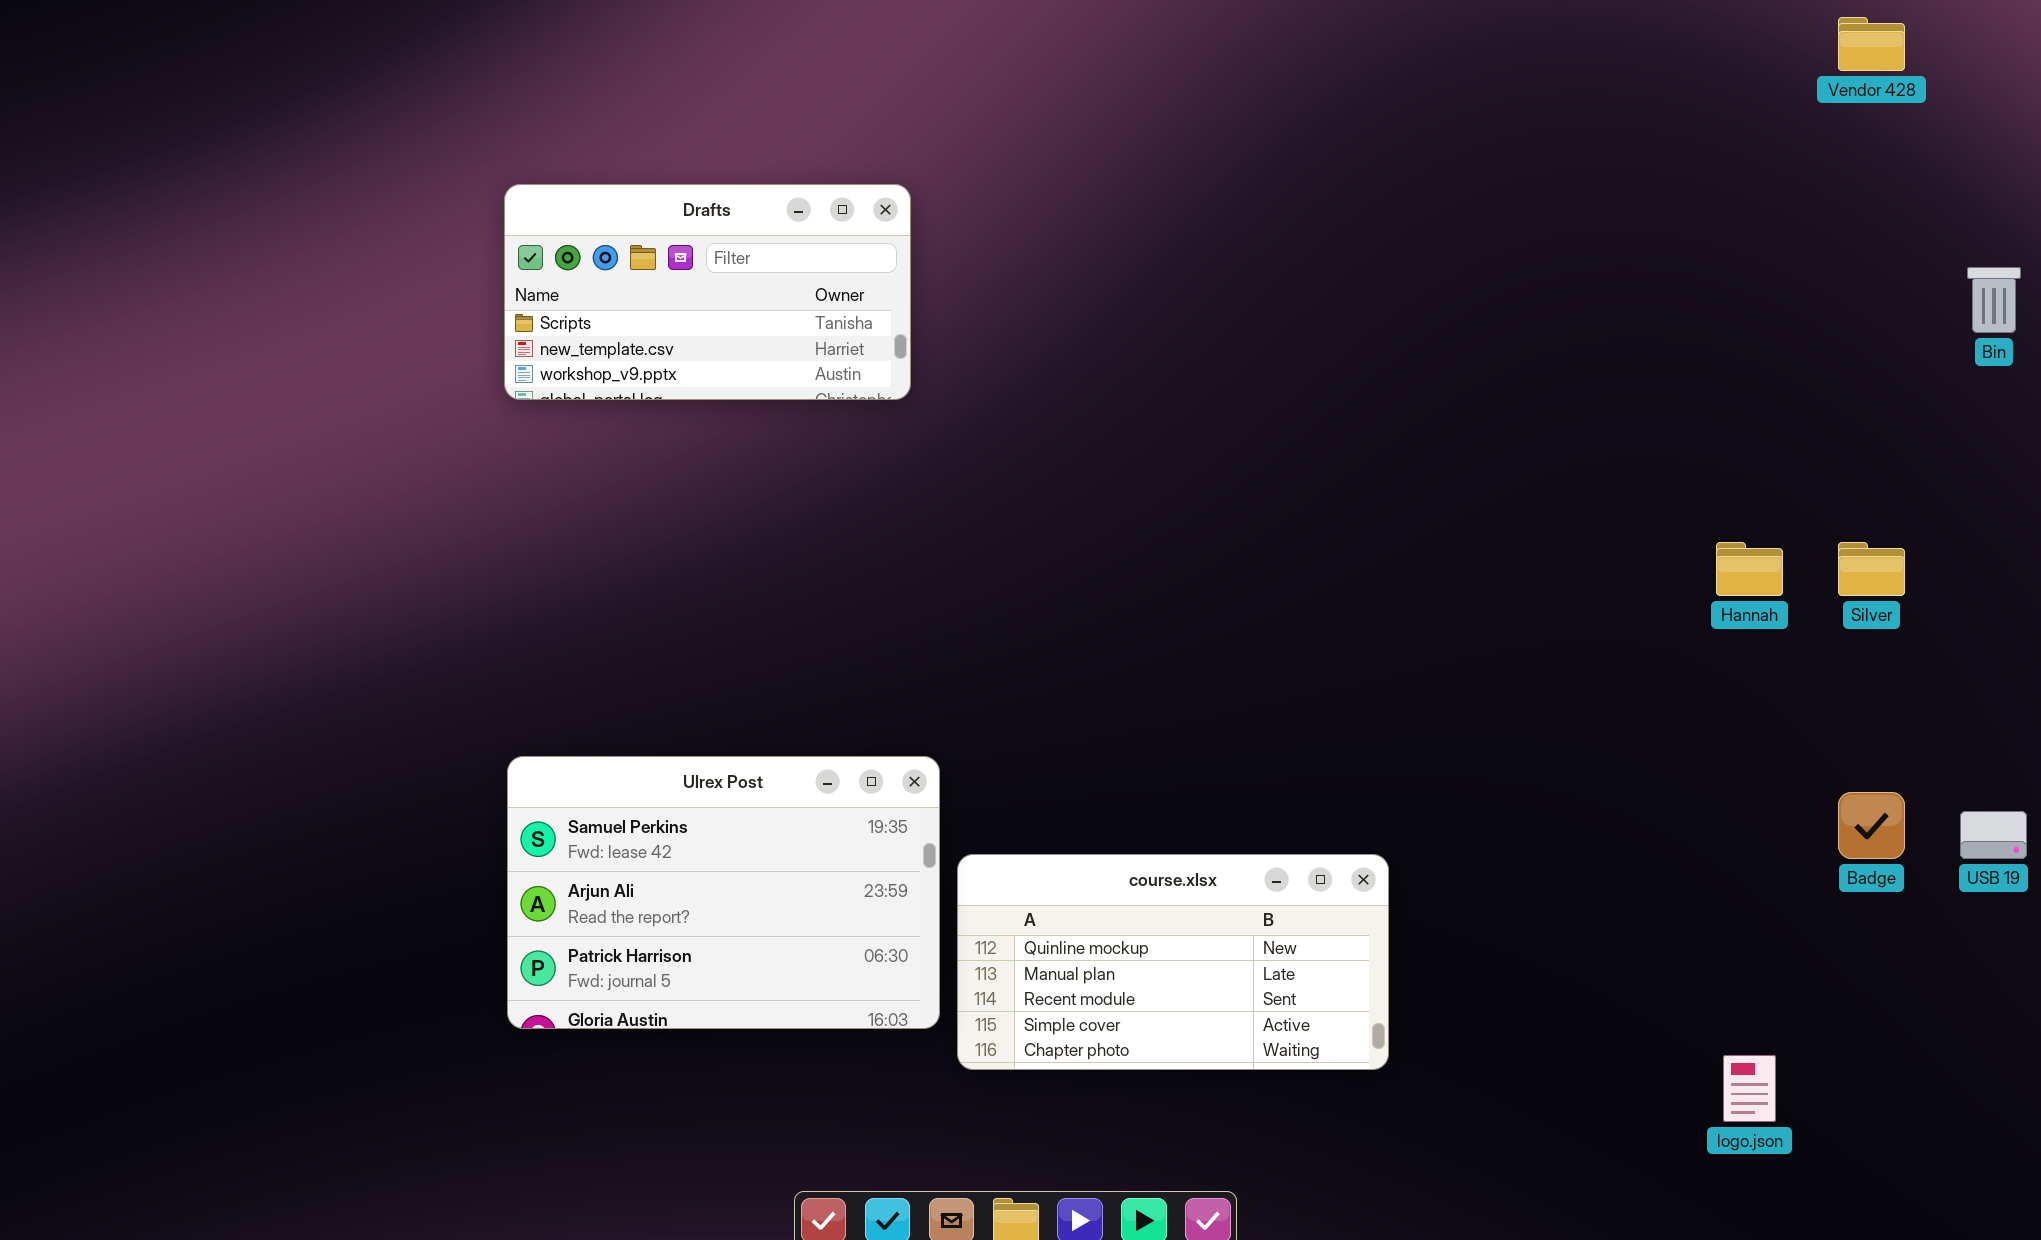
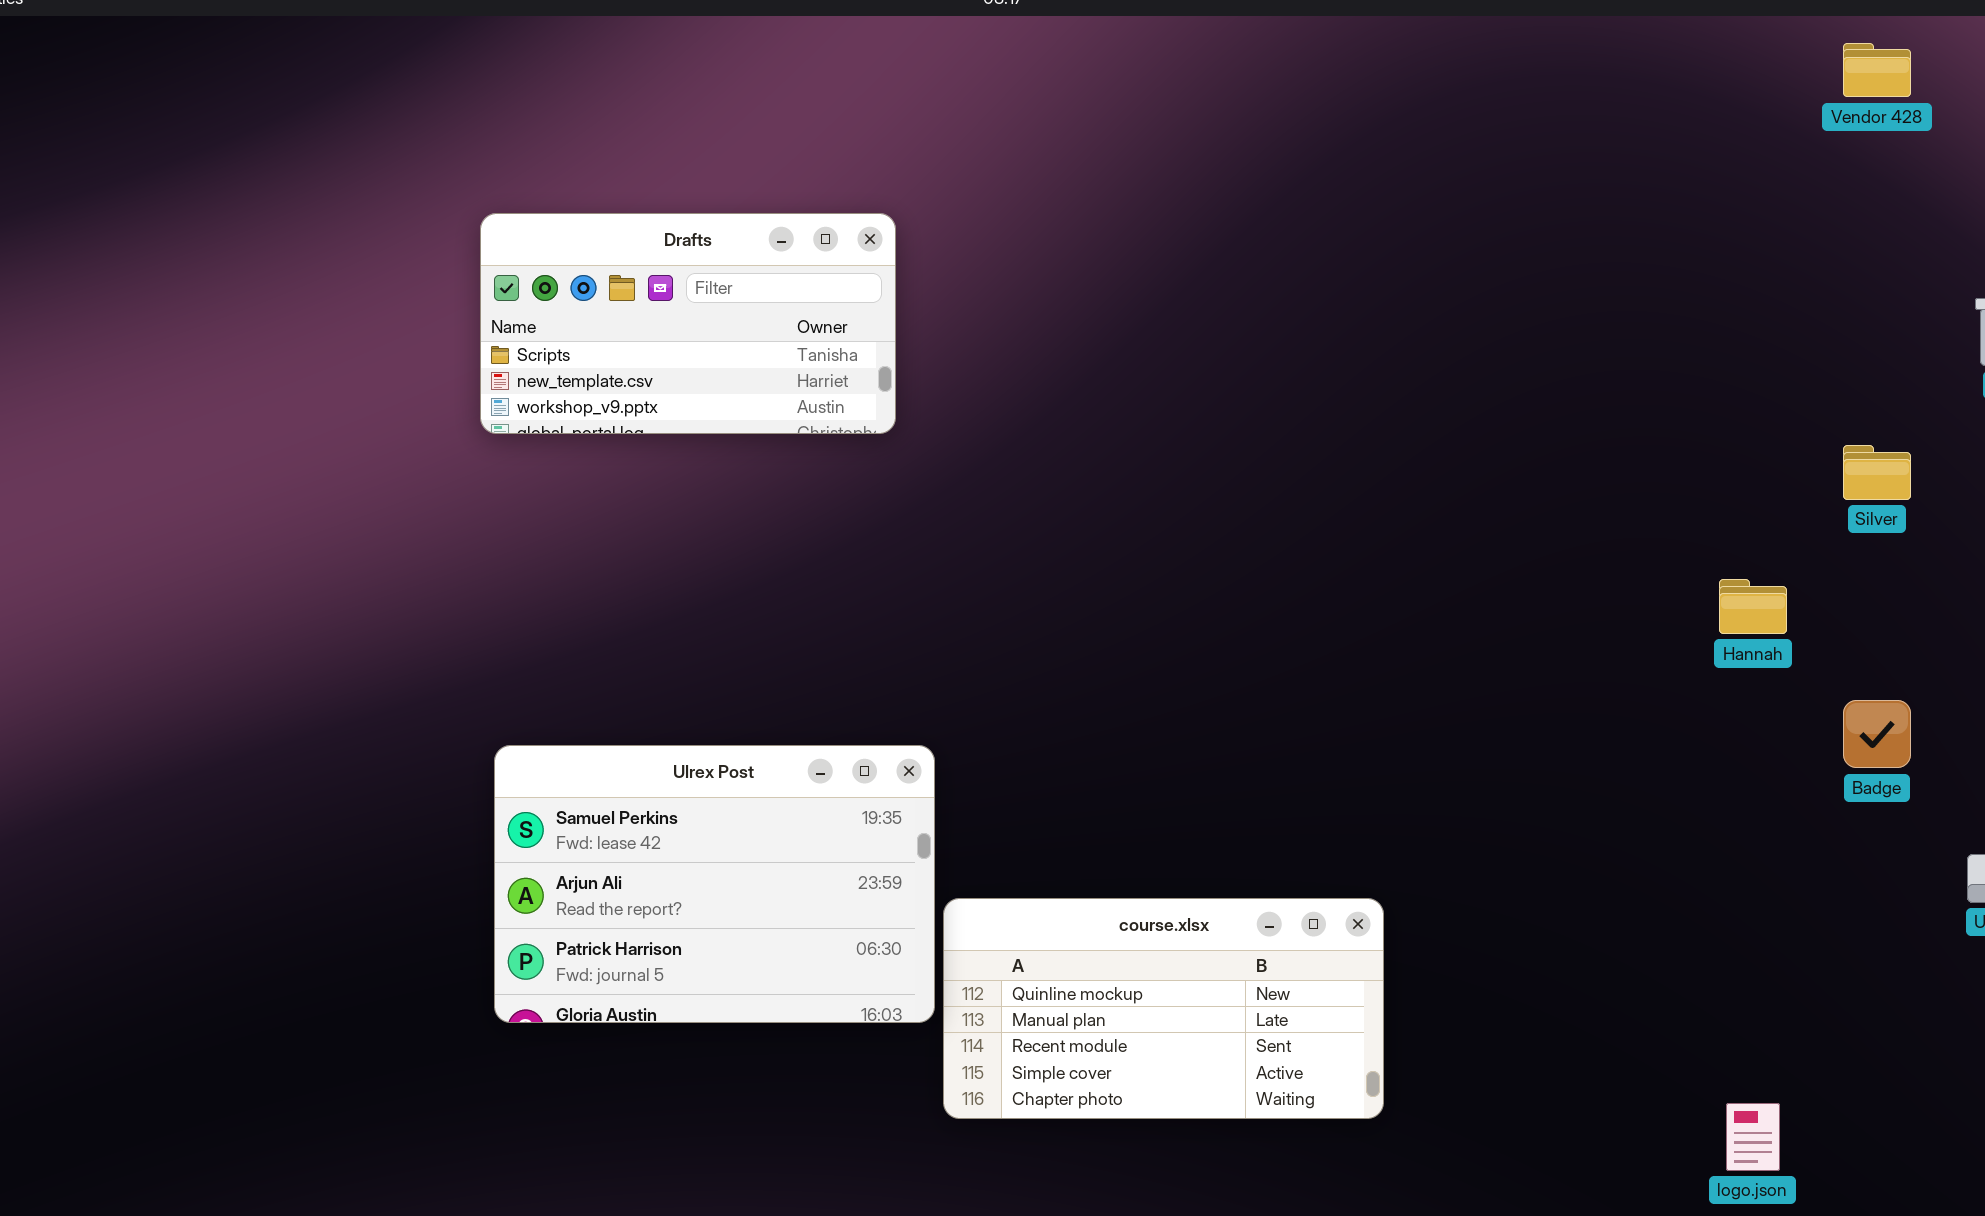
Silver: [1838,542,1905,596] -> [1843,445,1911,500], moved
Ulrex Post: [507,756,940,1029] -> [494,745,935,1023], moved
Badge: [1838,792,1905,859] -> [1843,700,1911,768], moved

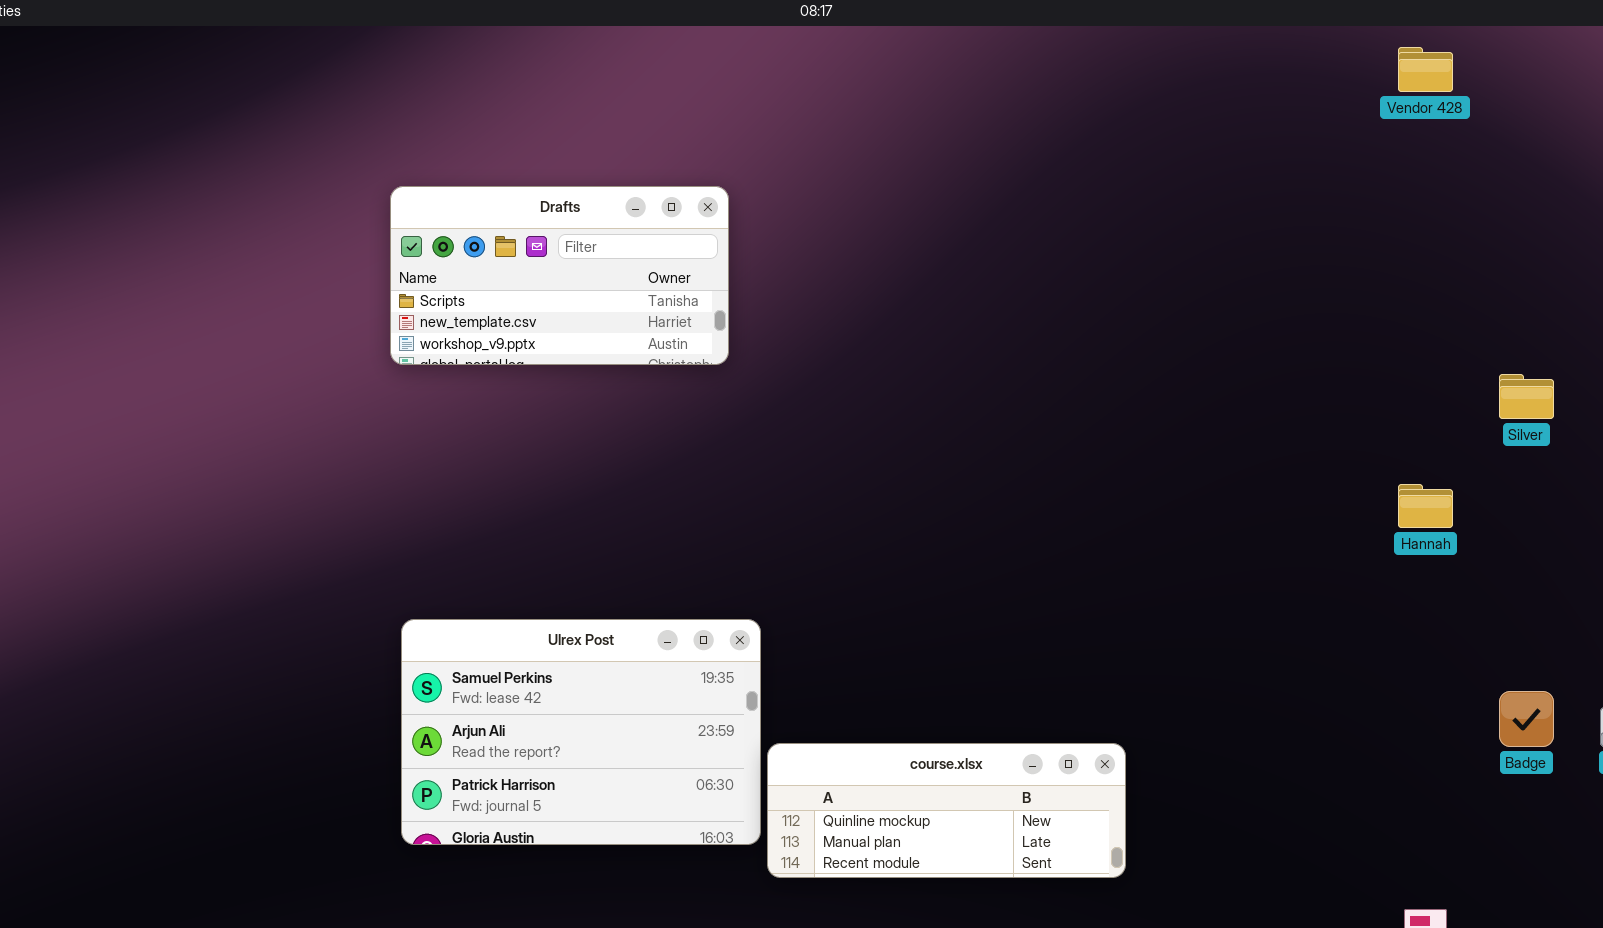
Vendor 428: [1843,43,1911,97] -> [1398,47,1453,92], moved
Badge: [1843,700,1911,768] -> [1499,691,1554,747], moved
course.xlsx: [943,898,1384,1119] -> [767,743,1126,878], resized

